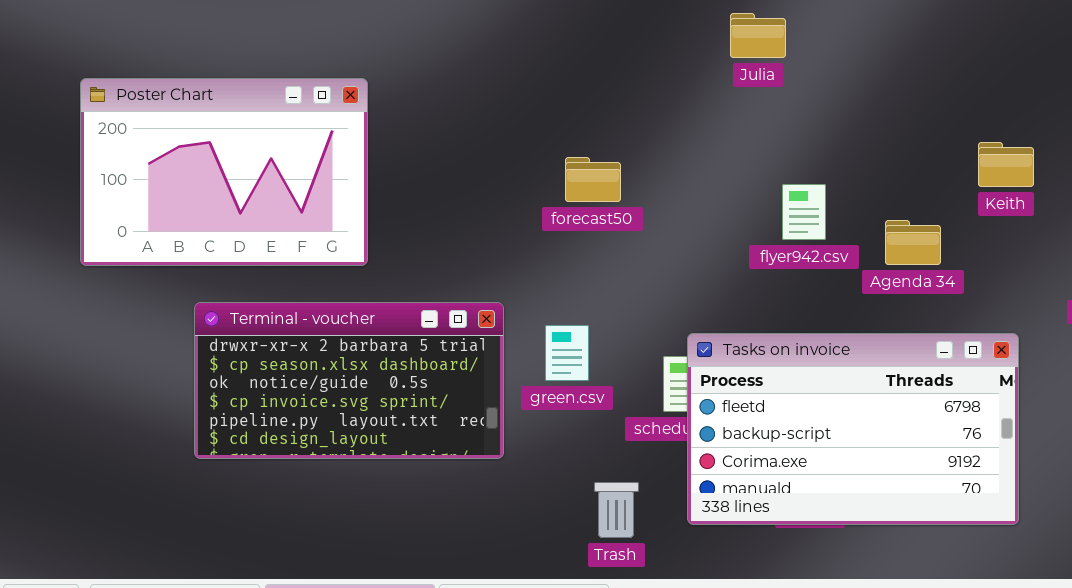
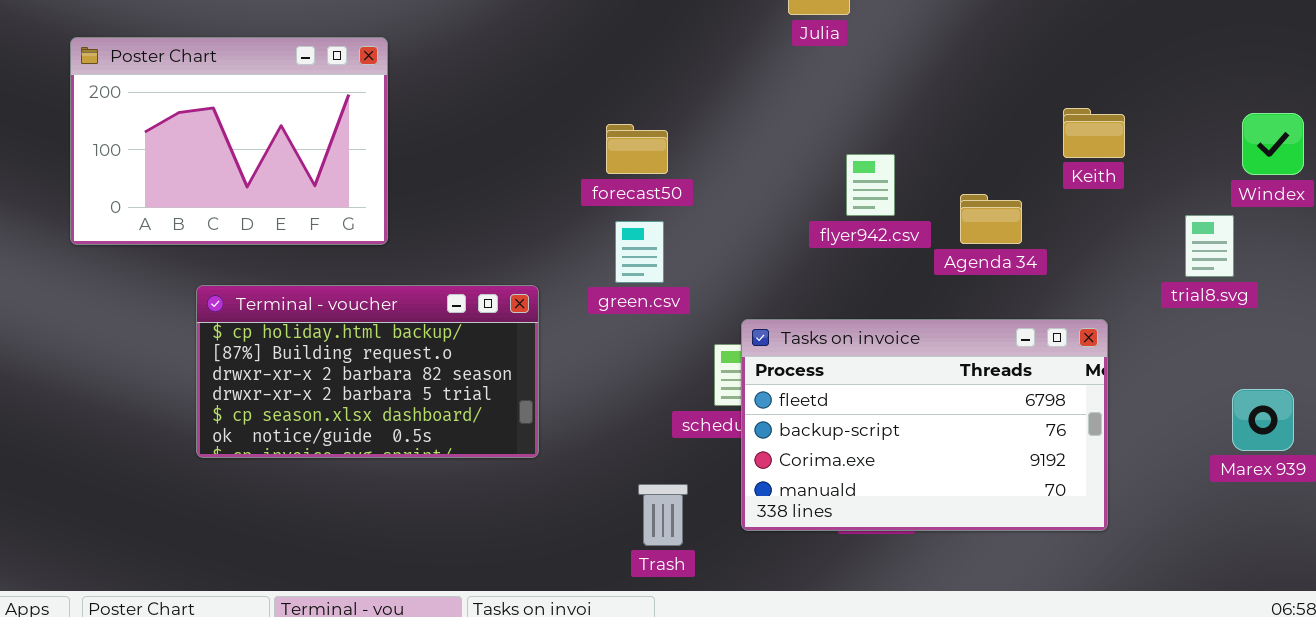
Terminal - voucher: [194,302,504,459] -> [196,285,539,458], scrolled up 3 rows
green.csv: [545,325,589,381] -> [615,221,664,283], moved

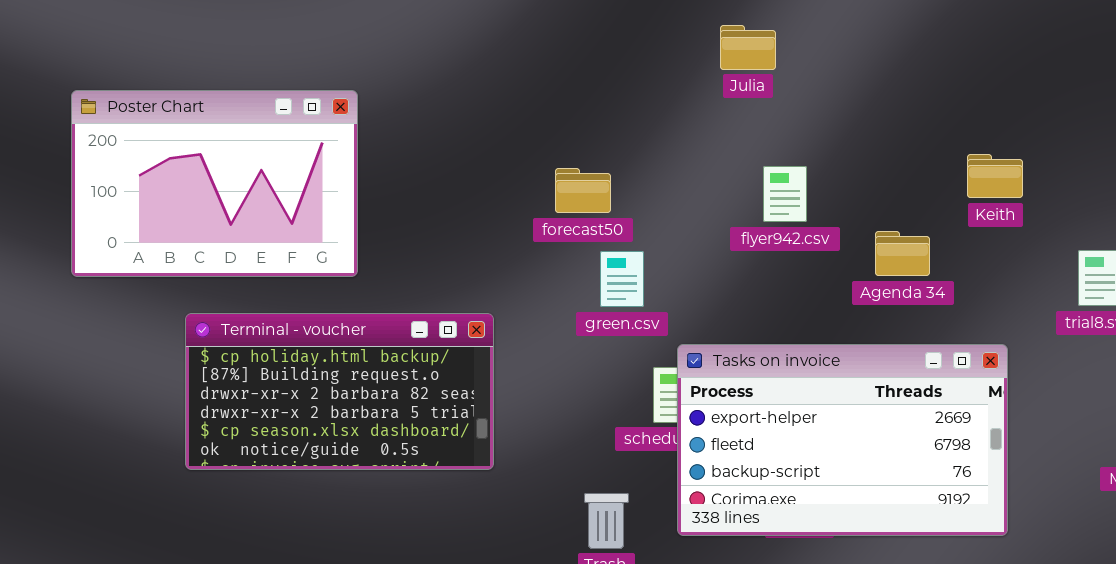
flyer942.csv: [846,154,895,216] -> [763,166,807,222], moved
green.csv: [615,221,664,283] -> [600,251,644,307], moved
Tasks on invoice: [741,319,1108,531] -> [677,344,1008,536], scrolled up 1 row

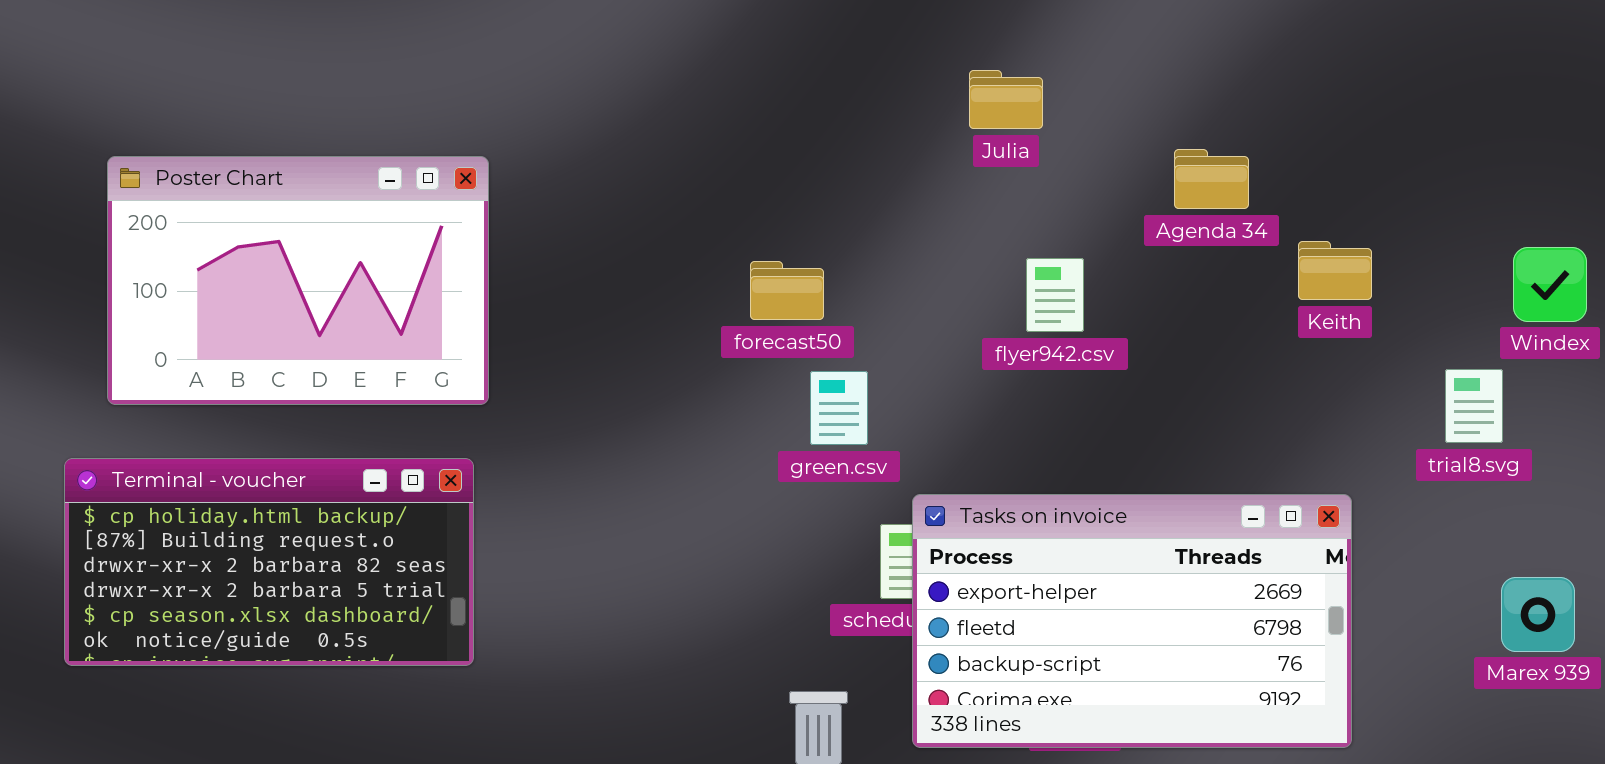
Agenda 34: [875,231,930,276] -> [1174,149,1249,209], moved
Terminal - voucher: [185,313,494,470] -> [64,458,474,666], moved

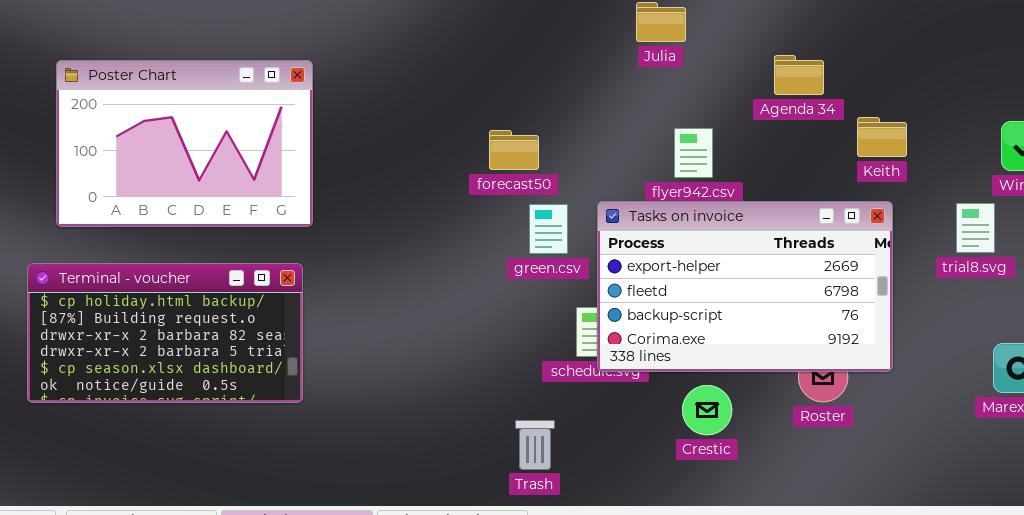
Tasks on invoice: [912,494,1352,748] -> [597,201,893,372], moved

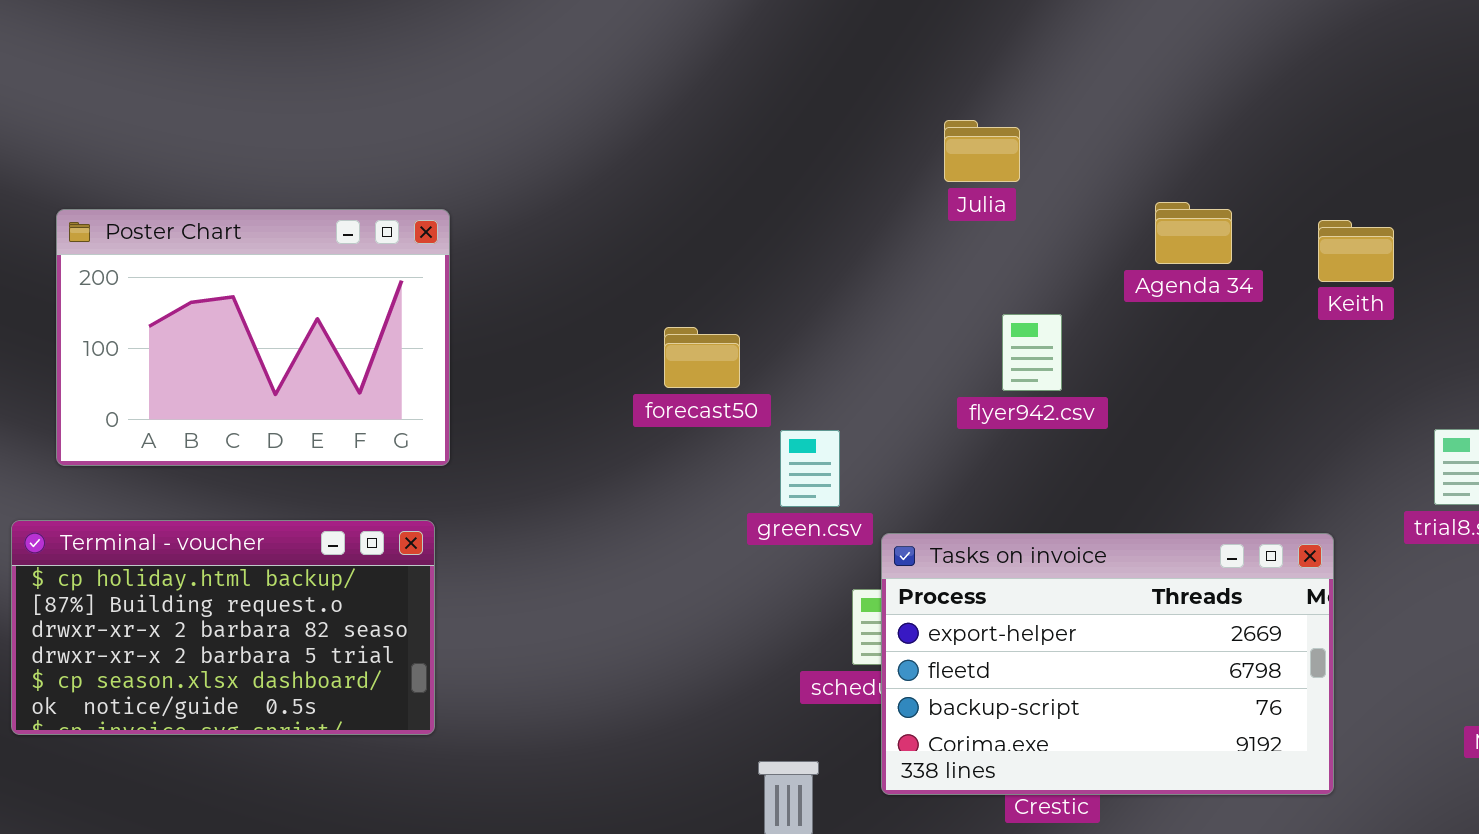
Keith: [857,117,907,157] -> [1318,220,1394,282], moved
forecast50: [489,130,539,170] -> [664,327,740,388], moved
Tasks on invoice: [597,201,893,372] -> [881,533,1334,795], moved

